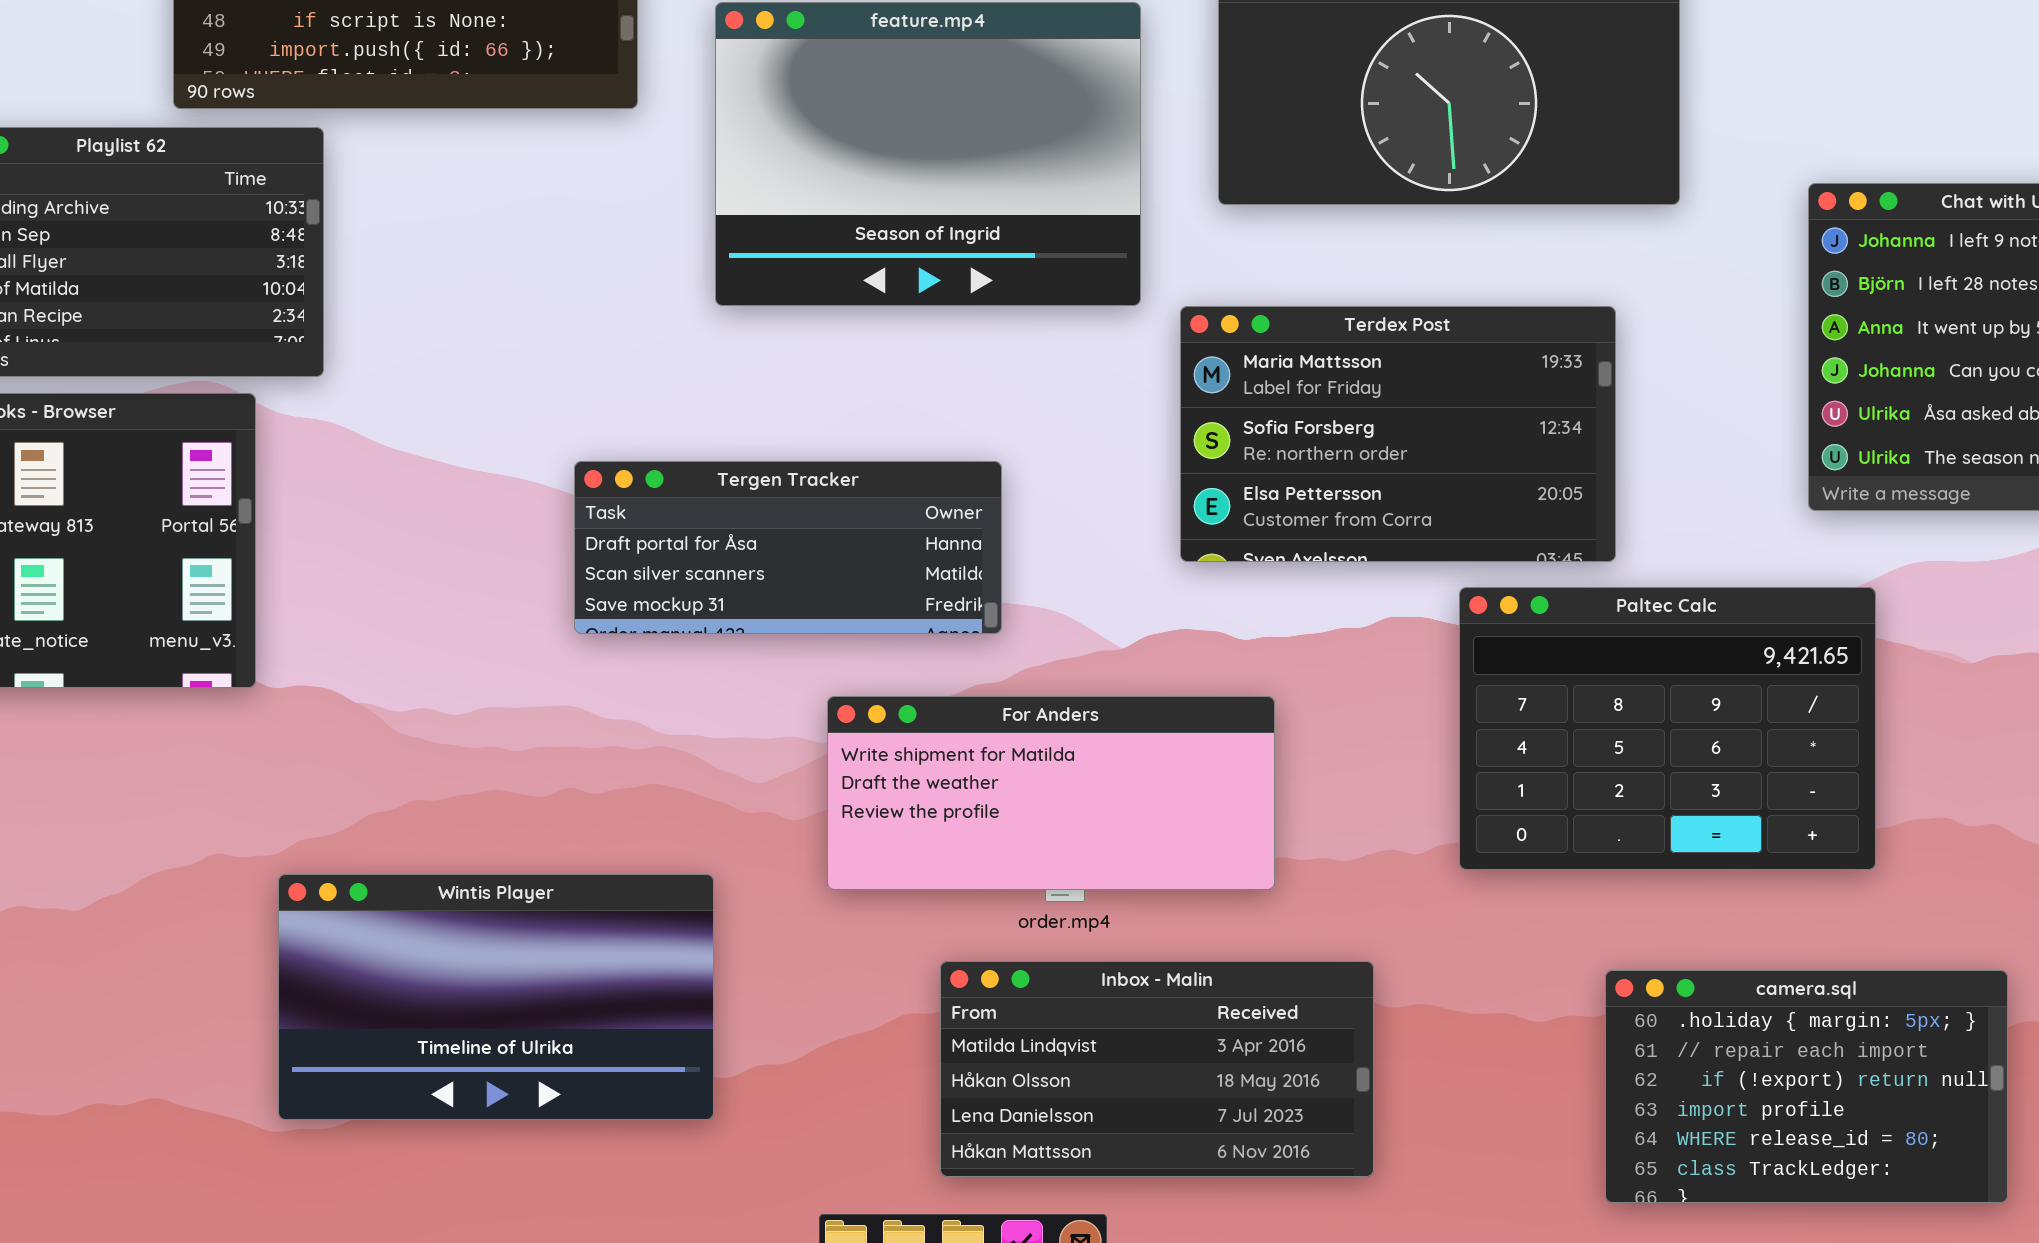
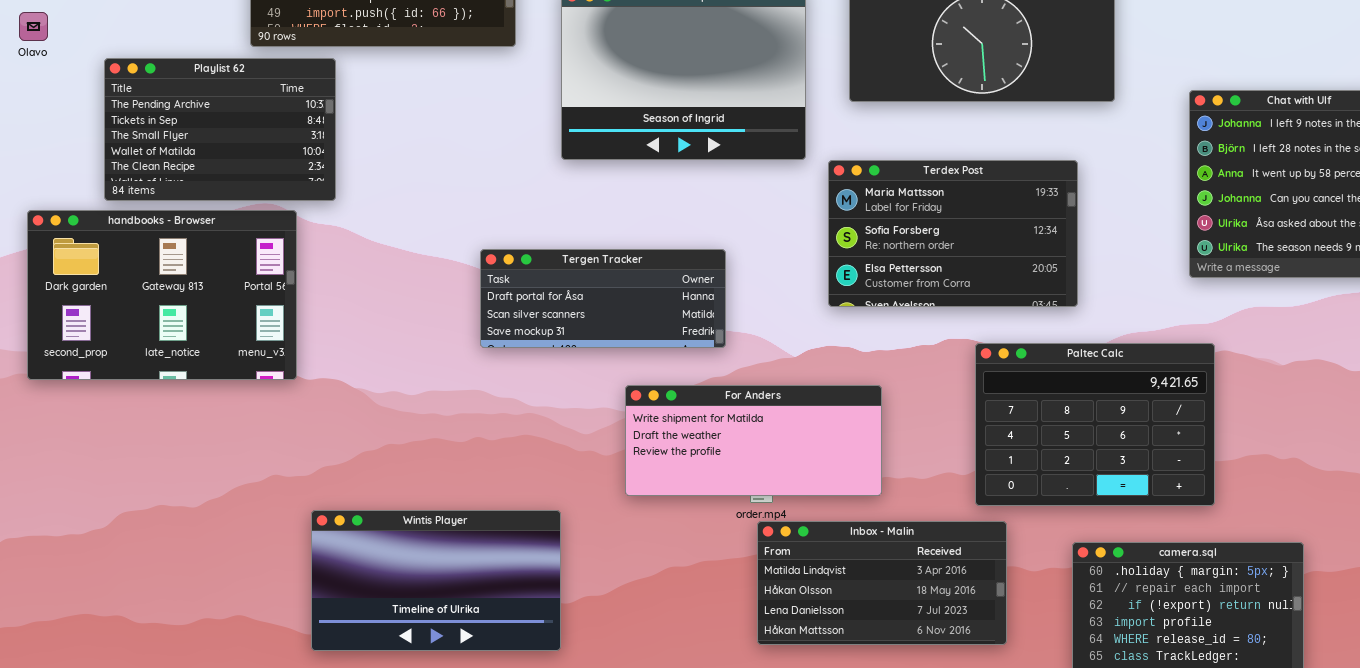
Paltec Calc: [1459,587,1876,870] -> [975,343,1215,506], moved
Wintis Player: [278,874,714,1120] -> [311,510,561,651], moved
Inbox - Malin: [940,961,1374,1177] -> [757,521,1007,645], moved

